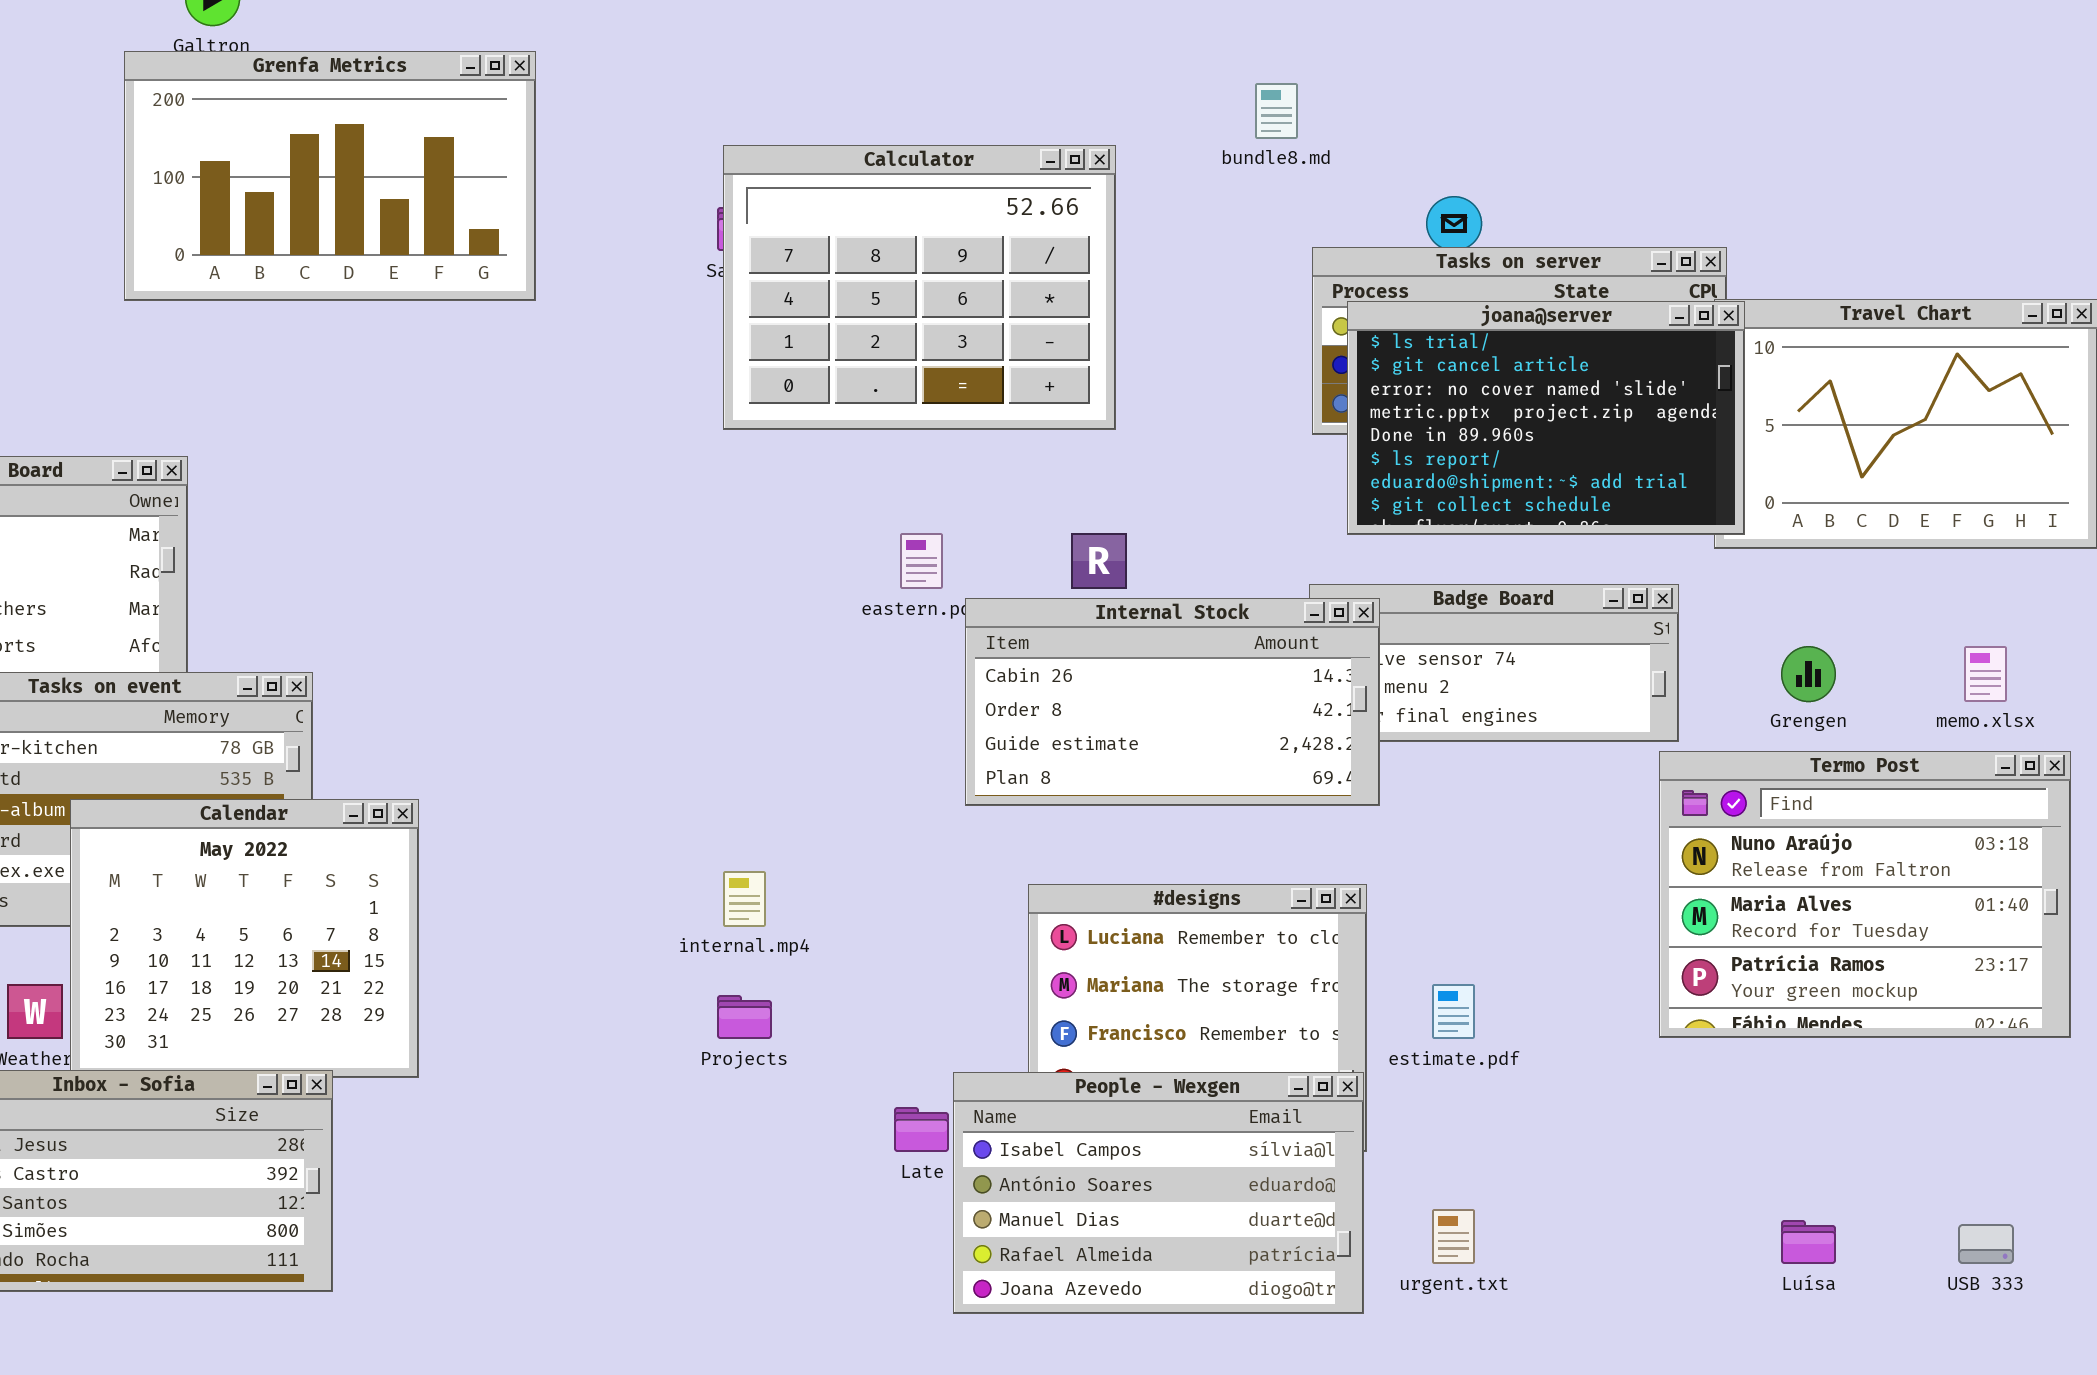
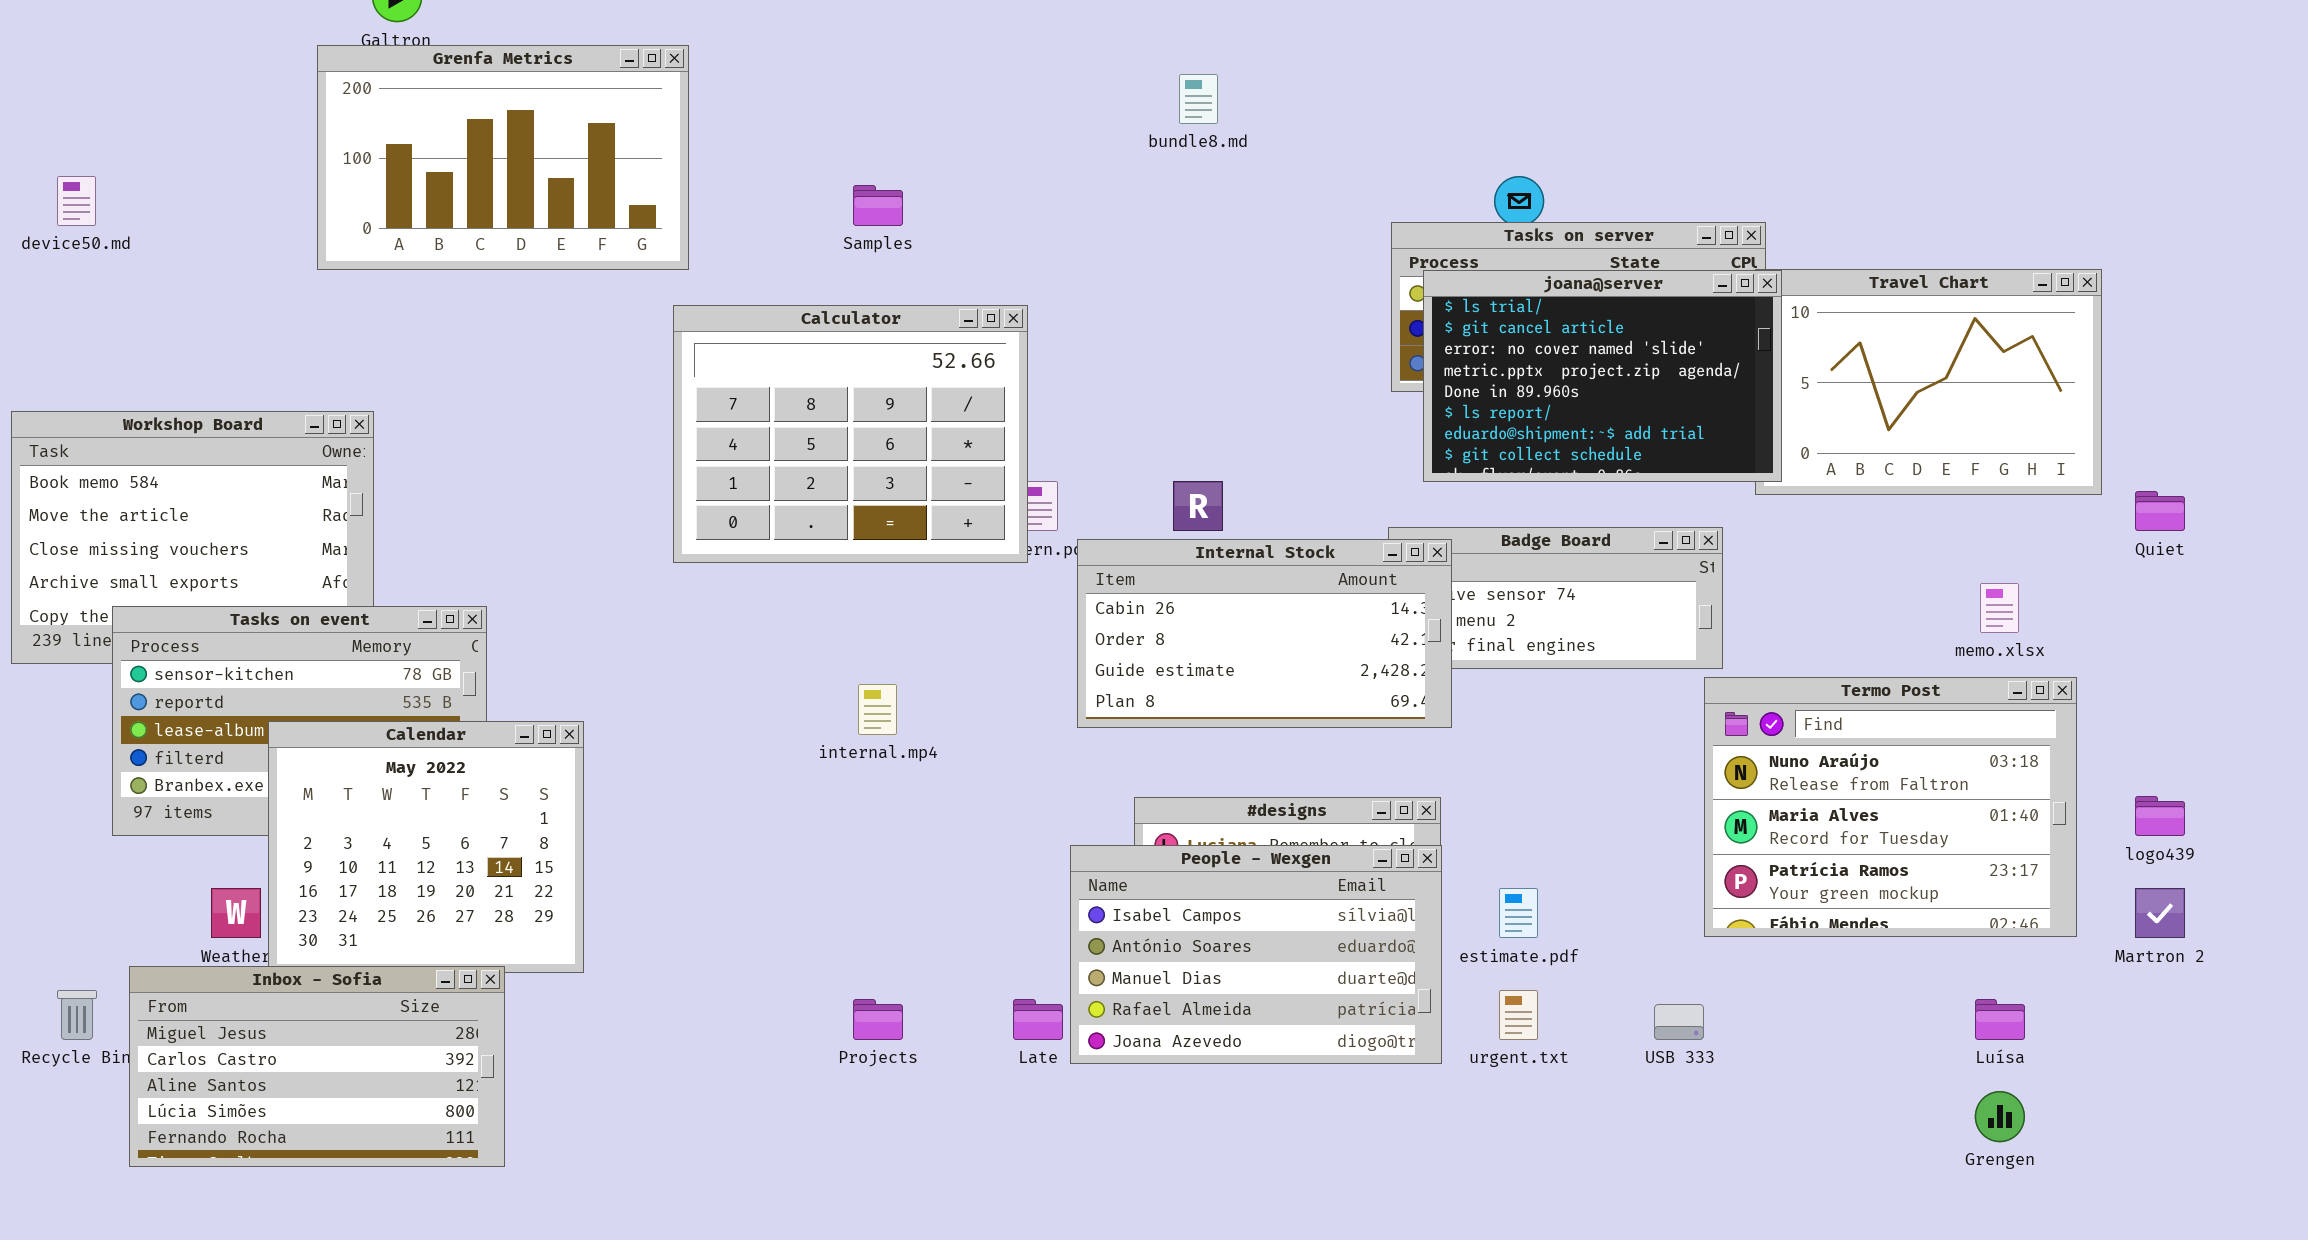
bundle8.md: [1255,83,1298,139] -> [1179,74,1218,124], moved
Calculator: [723,145,1116,430] -> [673,305,1028,563], moved
Grengen: [1781,646,1836,702] -> [1975,1091,2025,1142], moved
internal.mp4: [723,871,766,927] -> [858,684,897,735], moved
Projects: [717,995,772,1039] -> [853,999,903,1040], moved
People - Wexgen: [953,1072,1364,1314] -> [1070,845,1442,1064], moved
urgent.txt: [1432,1209,1475,1264] -> [1499,990,1538,1040], moved
Luísa: [1781,1220,1836,1264] -> [1975,999,2025,1040], moved
USB 333: [1958,1224,2014,1264] -> [1654,1004,1704,1040], moved

